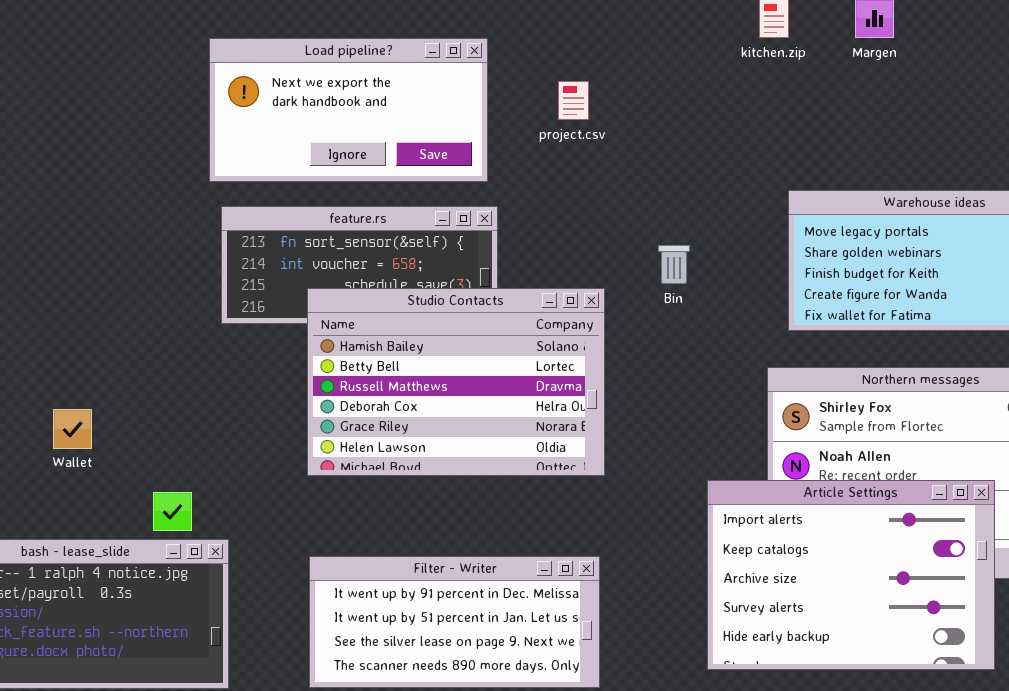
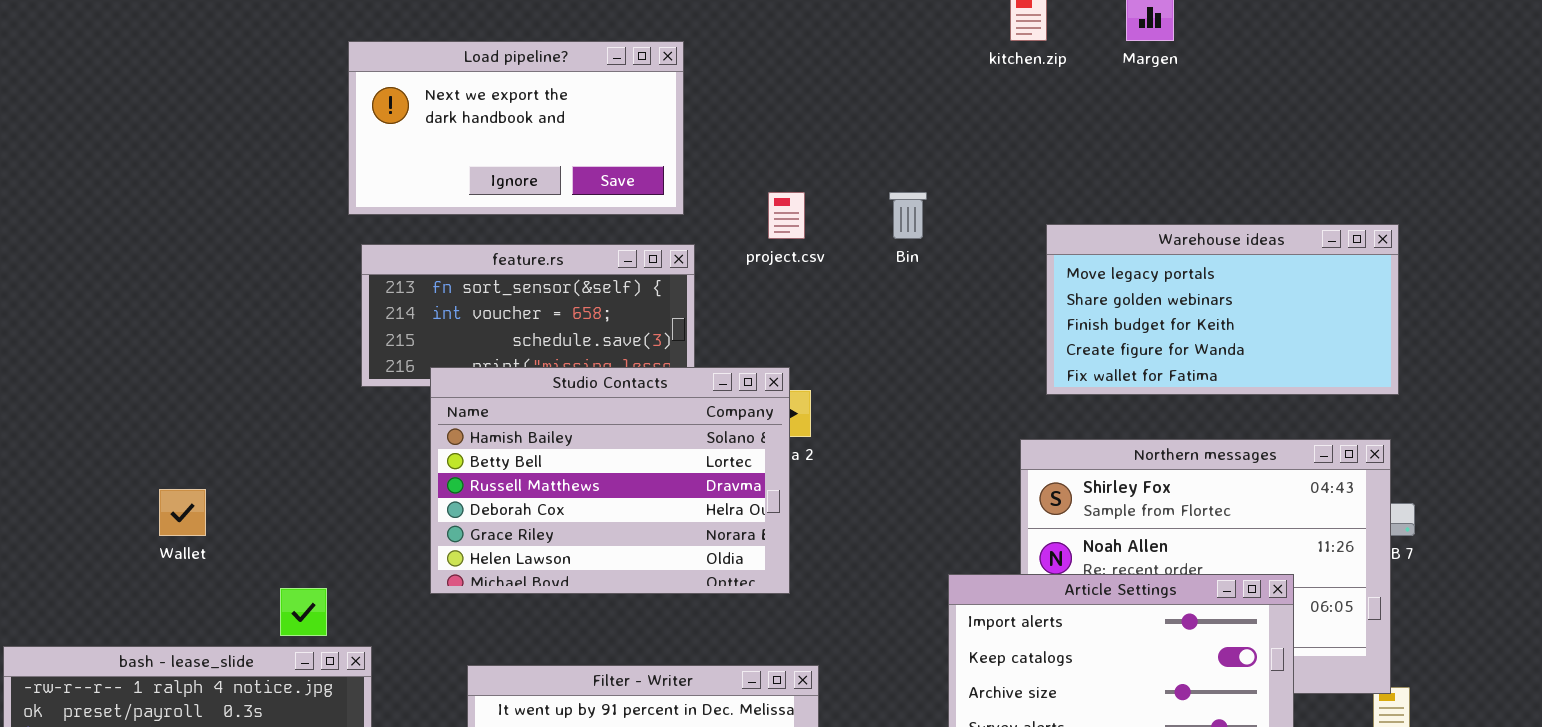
project.csv: [558,81,589,120] -> [768,192,805,239], moved
Bin: [658,245,690,284] -> [889,192,927,239], moved
Studio Contacts: [307,288,605,476] -> [430,367,790,594], moved

